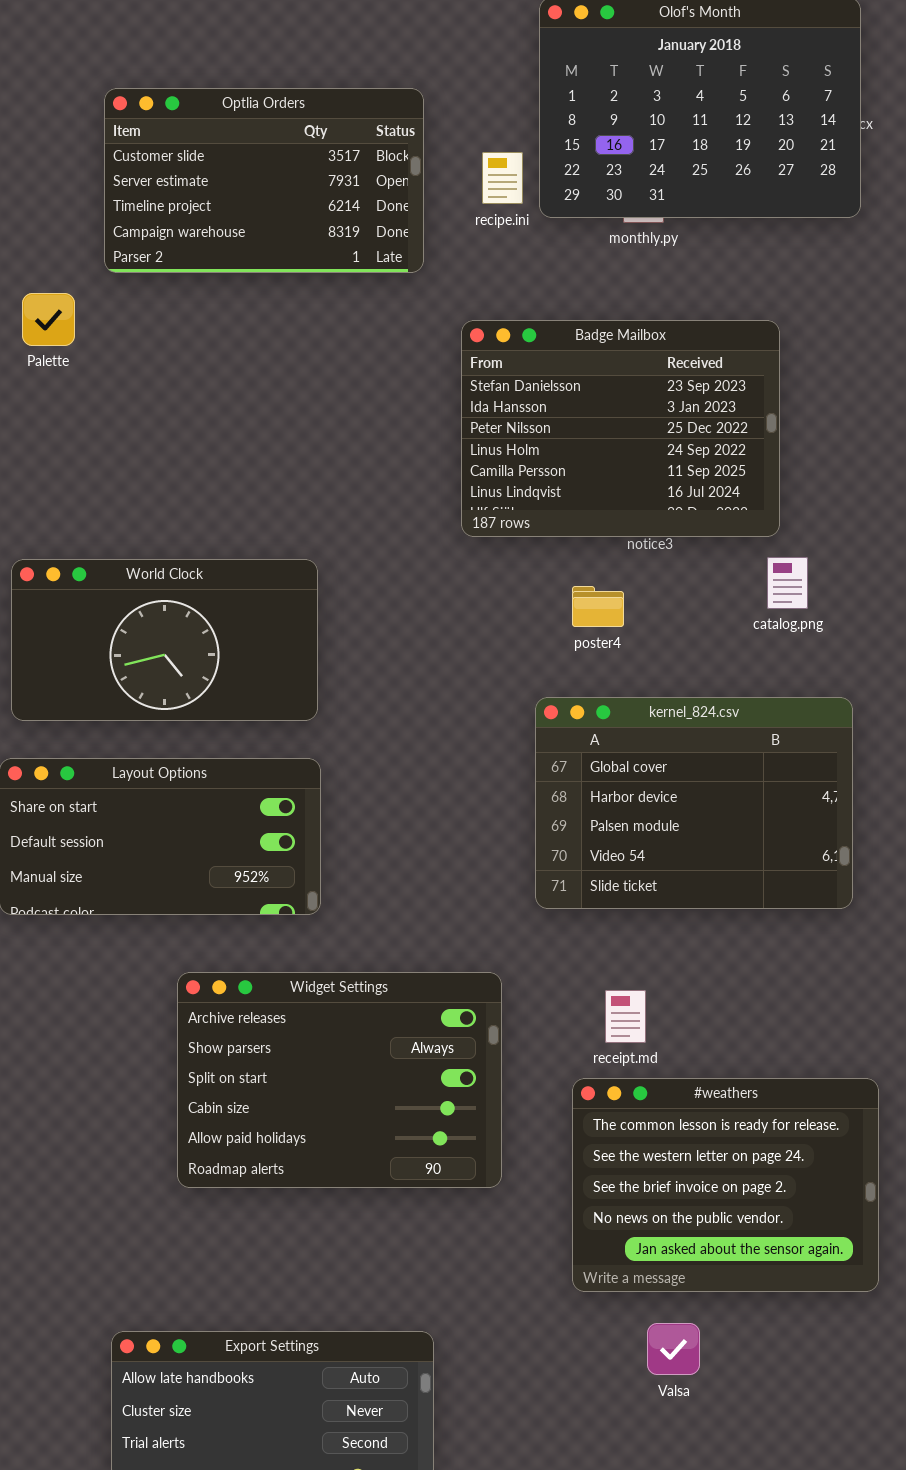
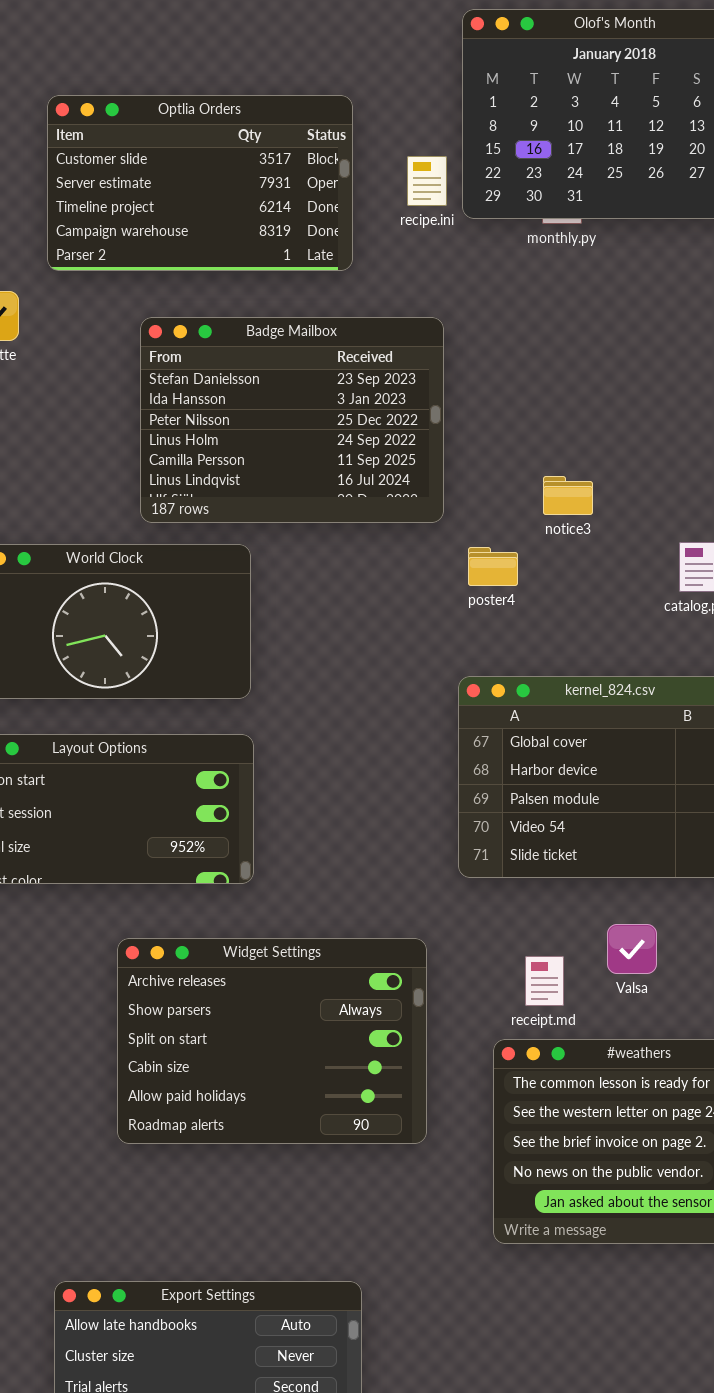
Badge Mailbox: [461,320,780,537] -> [140,317,444,523], moved
poster4: [572,586,624,627] -> [468,547,518,586], moved
Valsa: [647,1323,700,1375] -> [607,924,657,974], moved

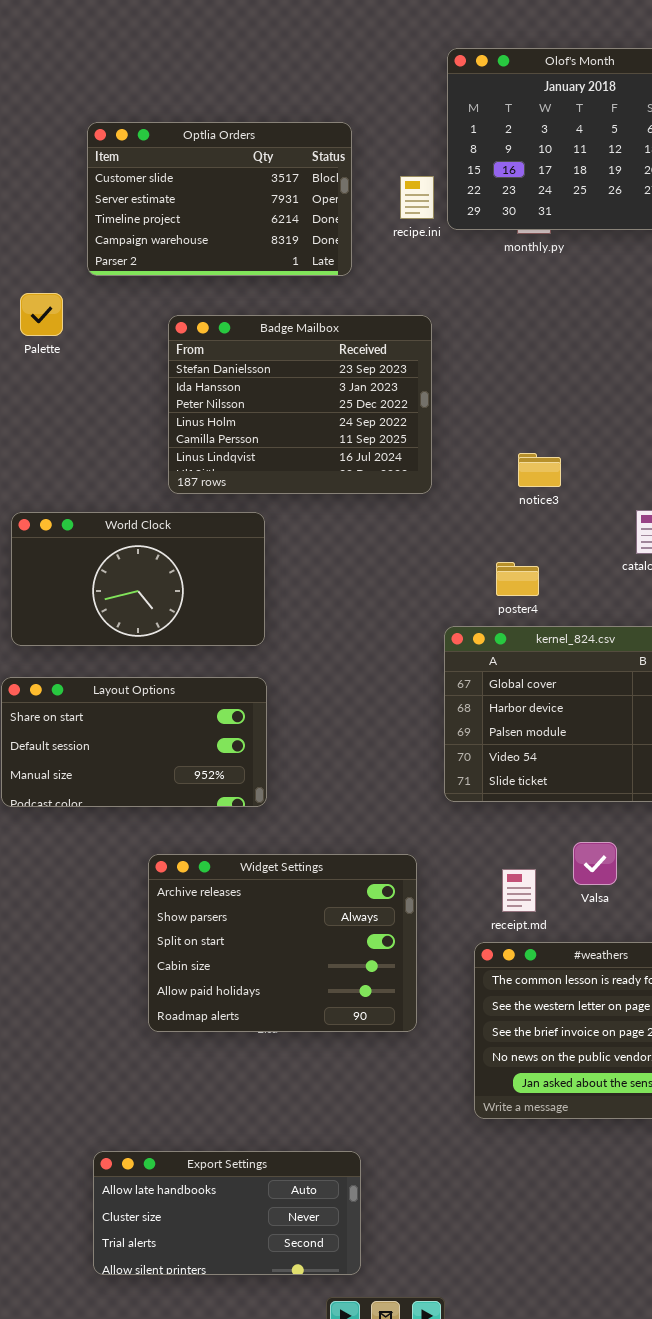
poster4: [468,547,518,586] -> [496,562,539,596], moved

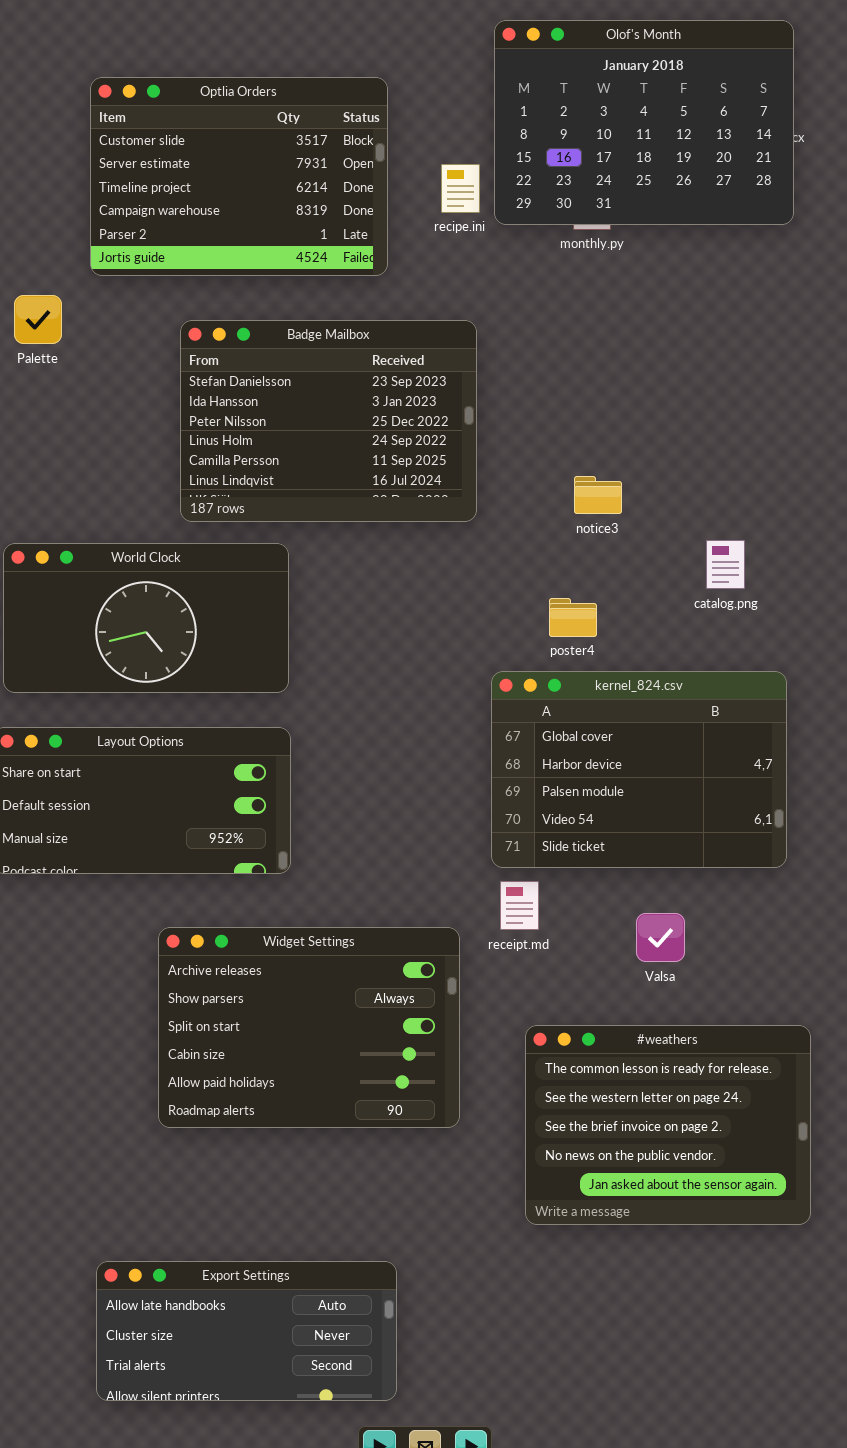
Optlia Orders: [87,122,352,276] -> [90,77,388,276], resized
receipt.md: [502,869,536,912] -> [500,881,539,930], moved

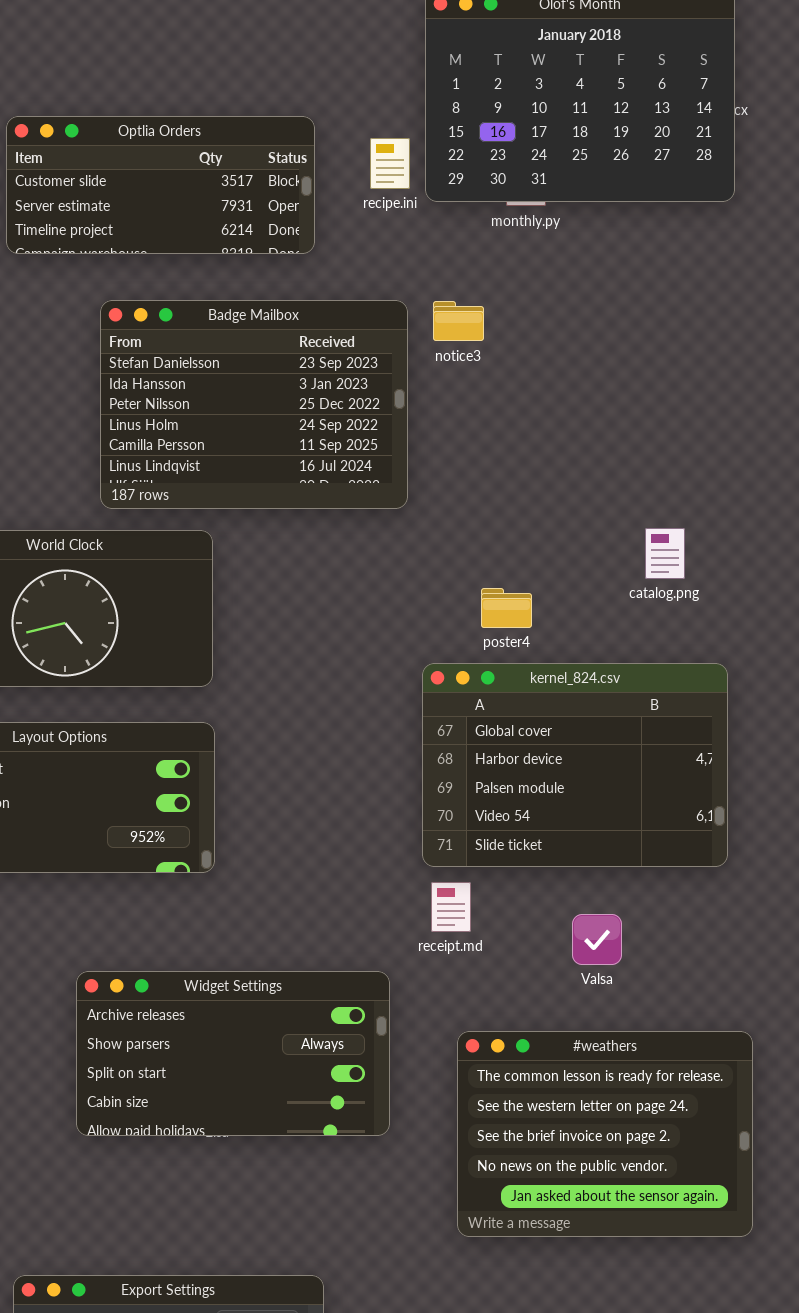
Optlia Orders: [90,77,388,276] -> [6,116,315,254], resized
notice3: [574,476,622,514] -> [433,301,484,341], moved
Widget Settings: [158,927,460,1128] -> [76,971,390,1136], resized

